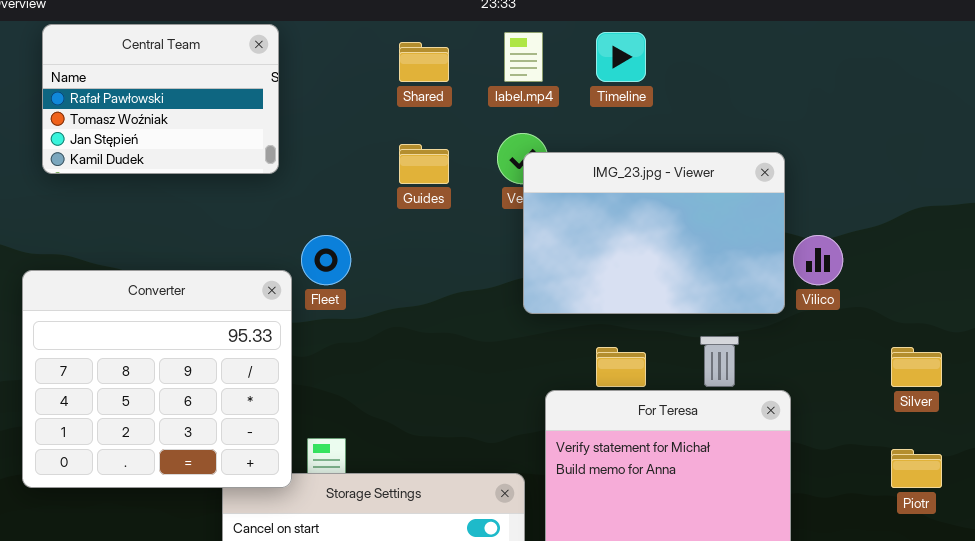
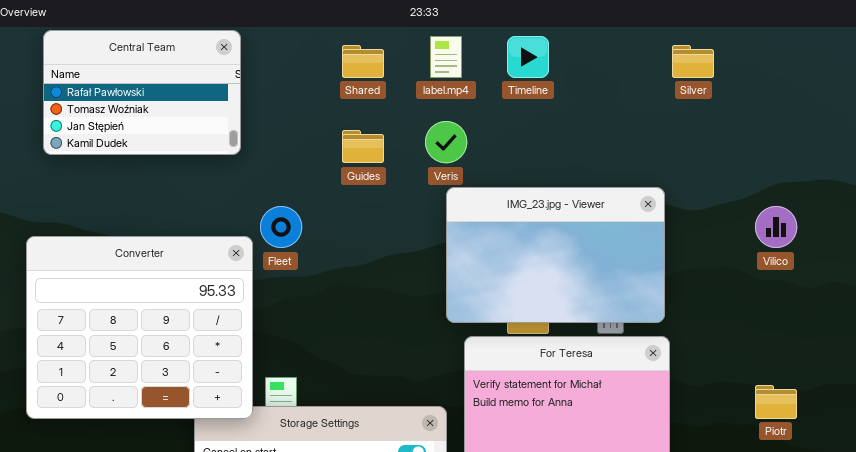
IMG_23.jpg - Viewer: [523,152,785,314] -> [446,187,665,323], moved
Vilico: [793,235,843,285] -> [755,206,797,248], moved
Silver: [891,347,942,387] -> [672,45,714,78], moved

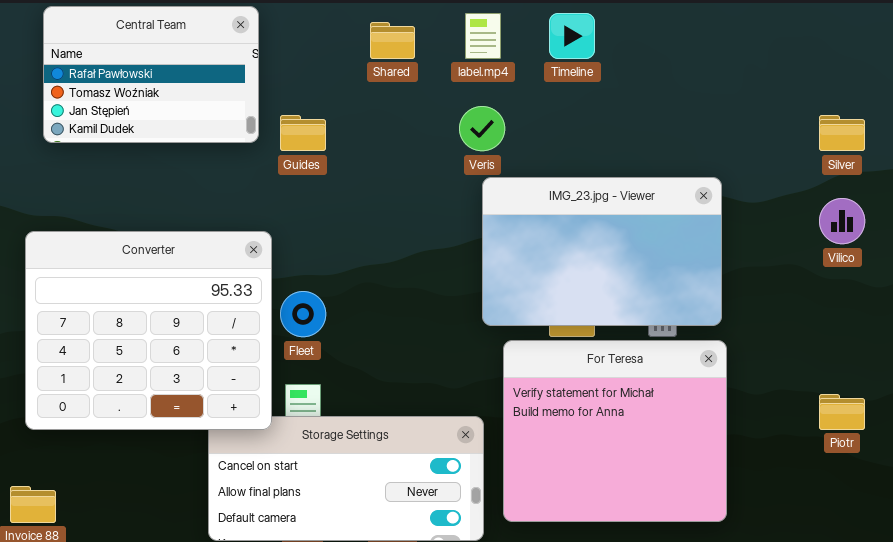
Silver: [672,45,714,78] -> [819,115,865,151], moved
Guides: [342,130,384,163] -> [280,115,326,151], moved
Fleet: [260,206,302,248] -> [280,291,326,337], moved

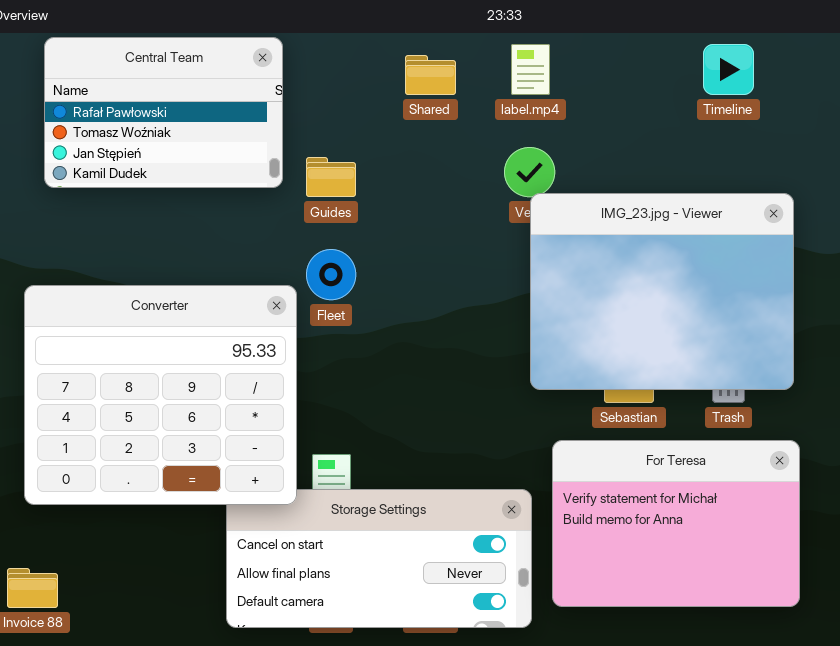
Timeline: [549,13,595,59] -> [703,44,754,95], moved
IMG_23.jpg - Viewer: [482,177,722,326] -> [530,193,794,390], resized
Fleet: [280,291,326,337] -> [306,249,356,300], moved
For Teresa: [503,340,727,522] -> [552,440,800,607], resized

